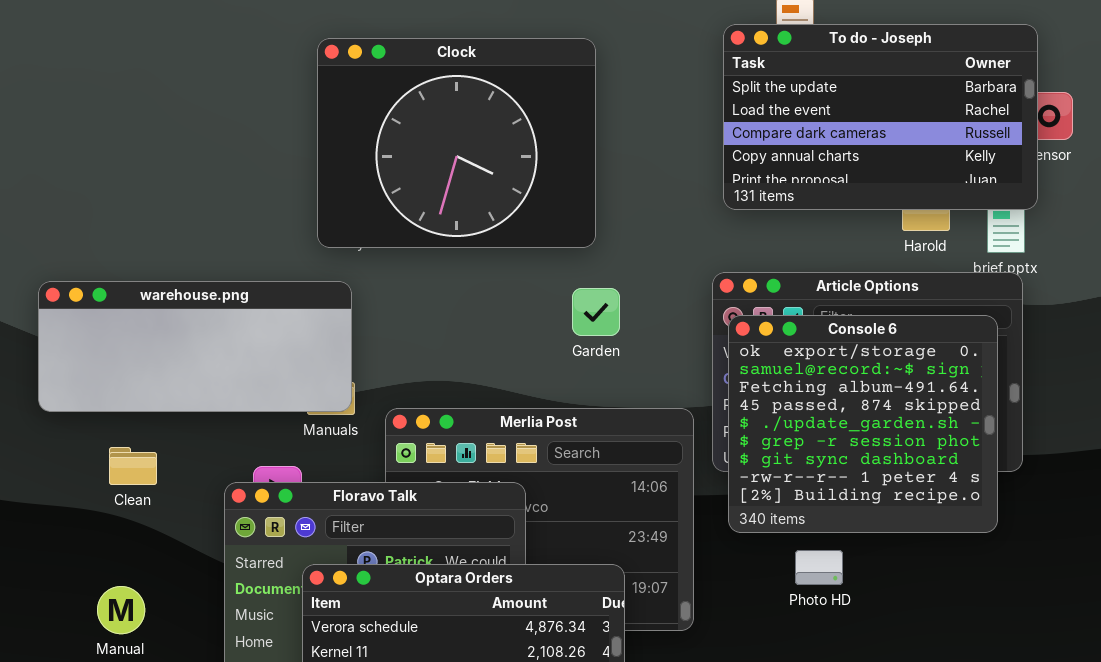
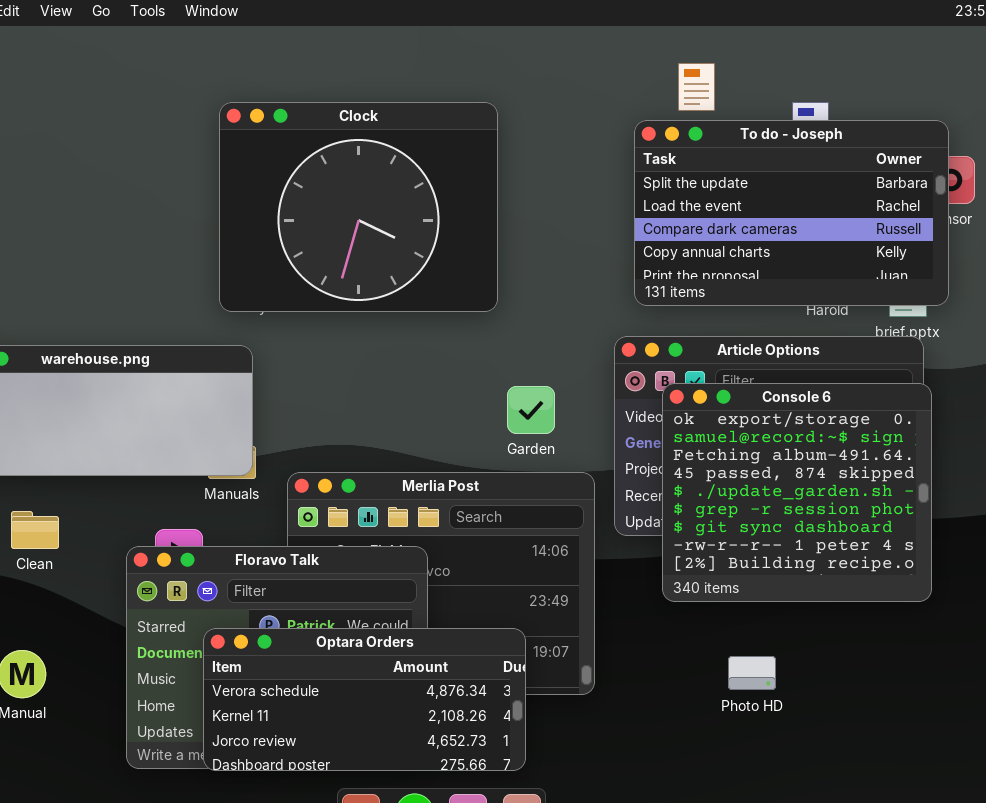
To do - Joseph: [723,24,1038,210] -> [634,120,949,306], moved
Garden: [572,288,620,336] -> [507,386,555,434], moved
Console 6: [728,315,998,533] -> [662,383,932,602], moved
Photo HD: [795,550,843,585] -> [728,656,776,690], moved

